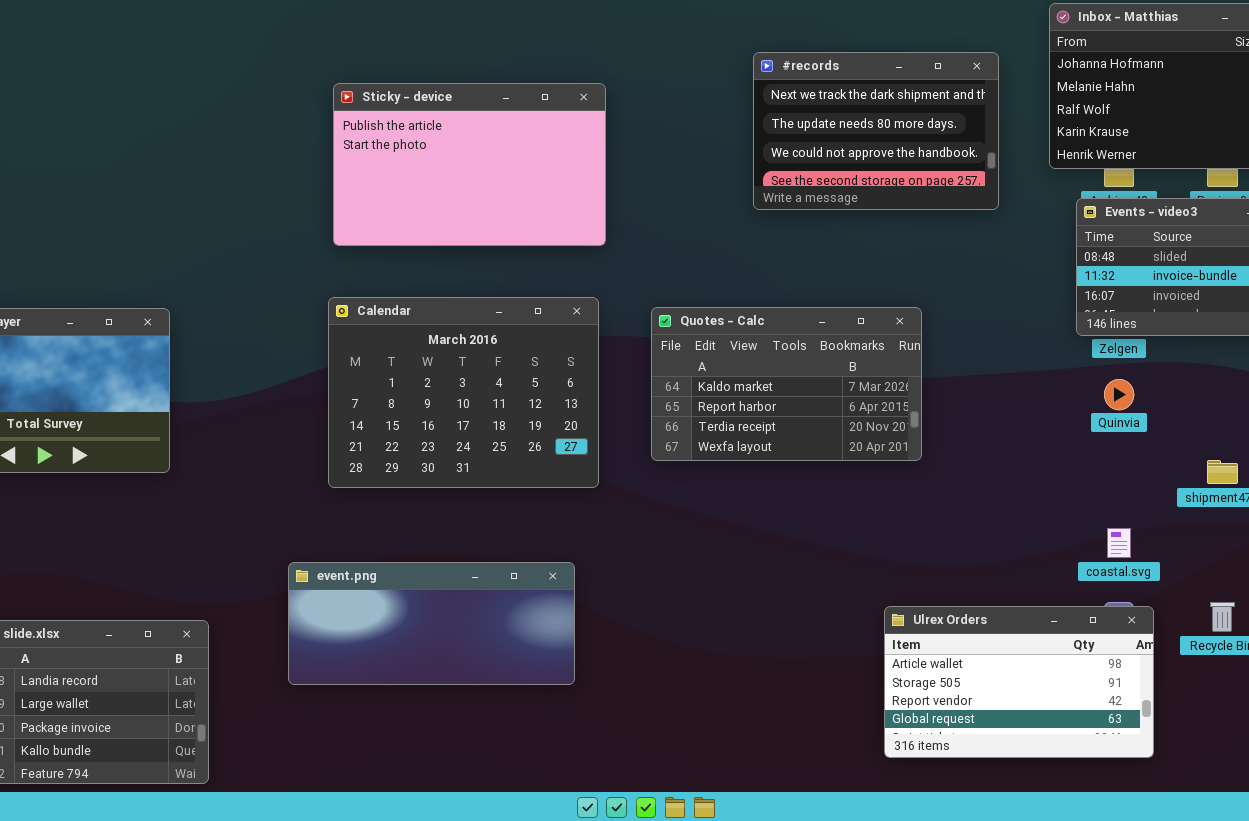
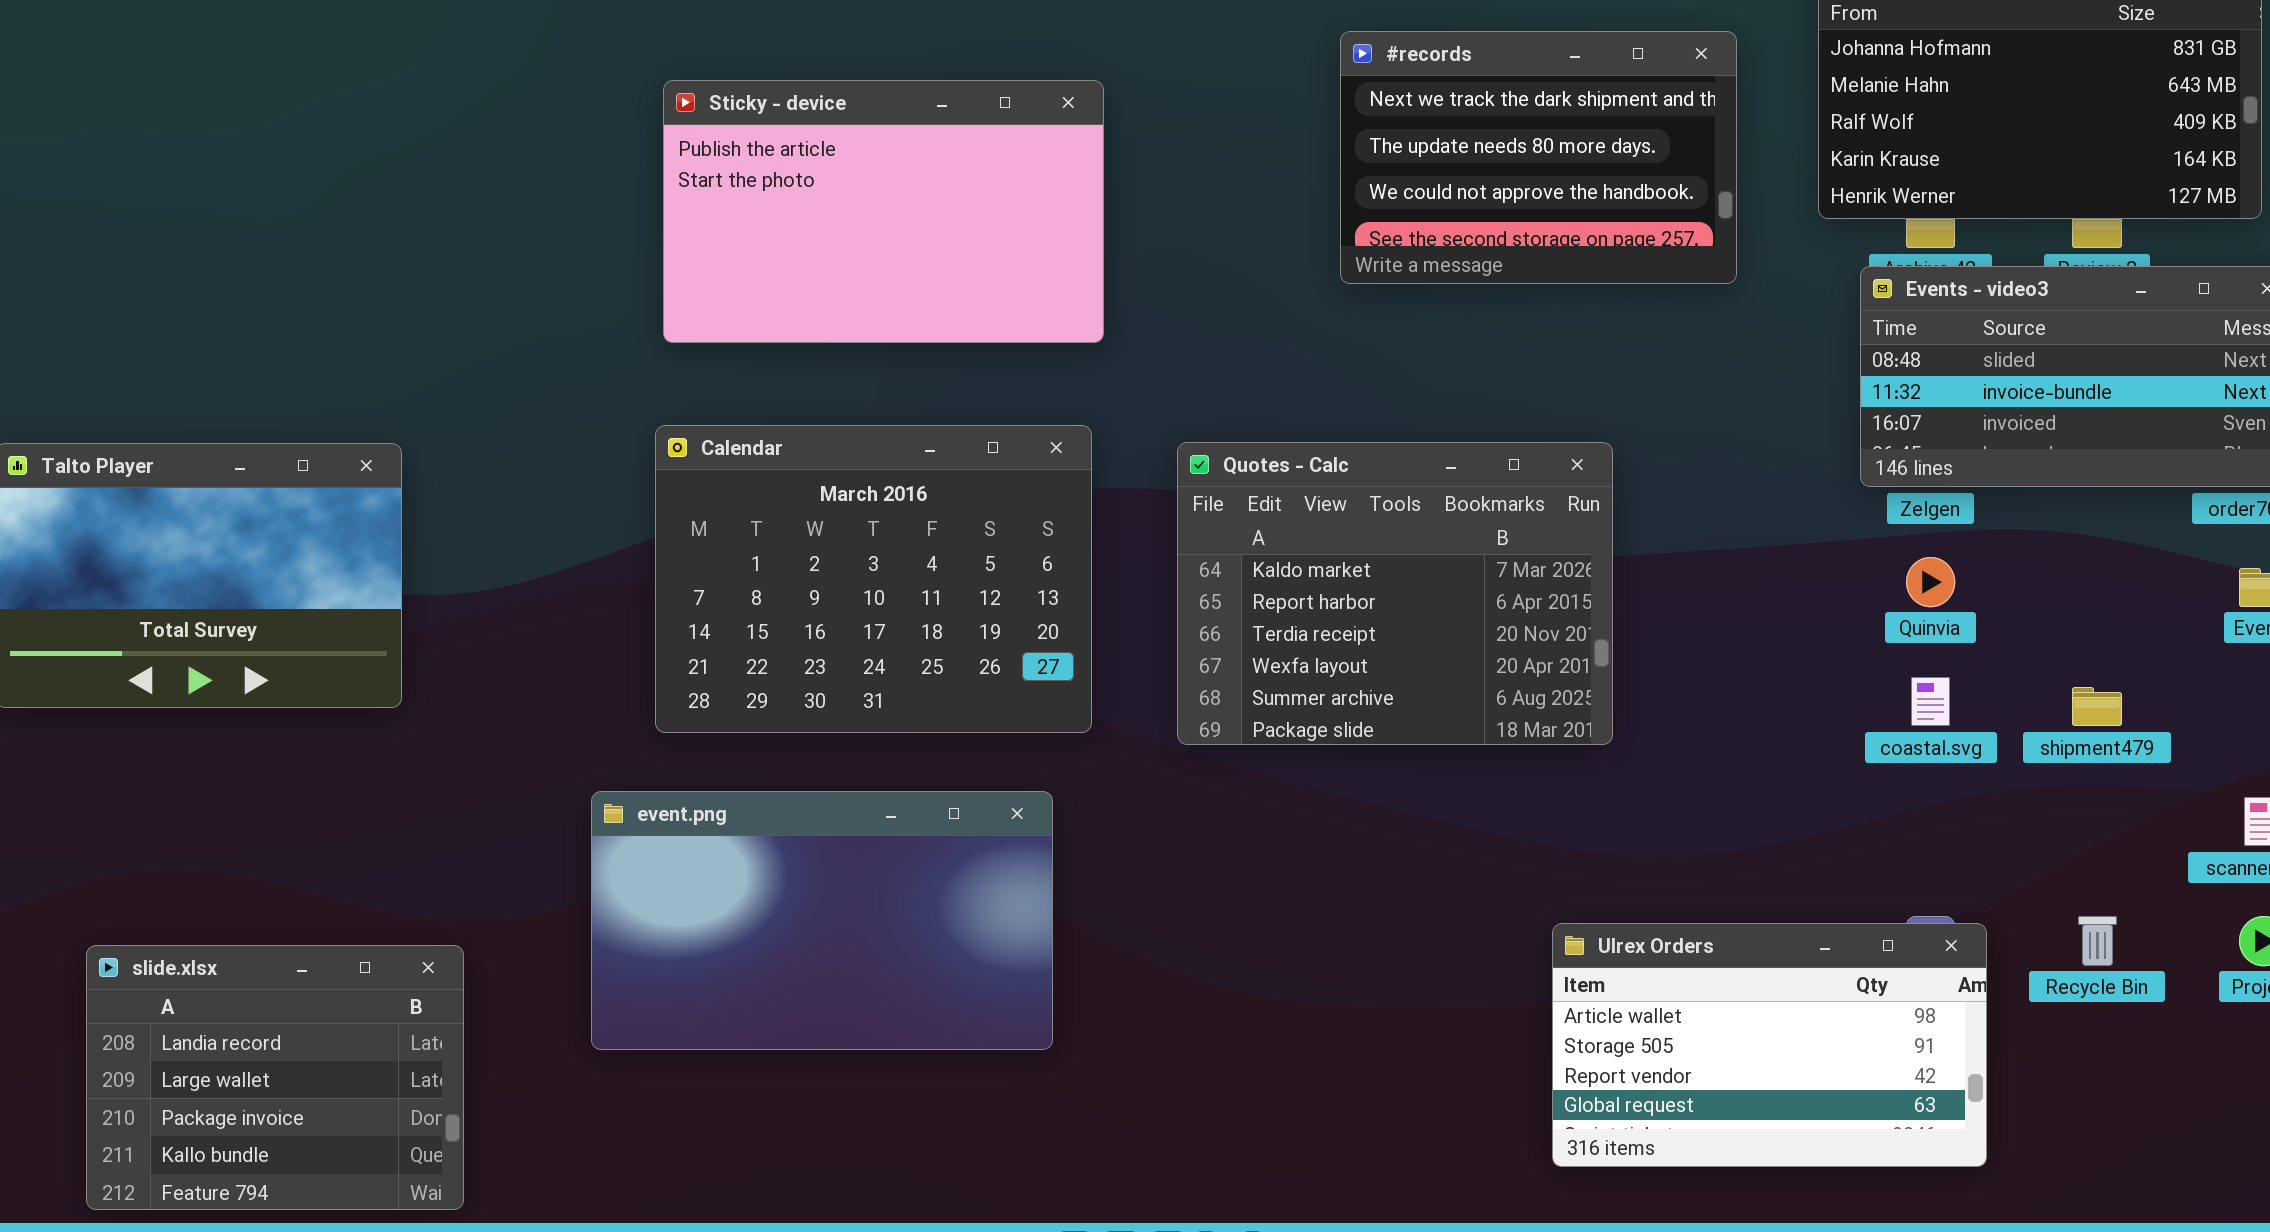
Quotes - Calc: [651,307,922,461] -> [1177,442,1613,745], resized
coastal.svg: [1107,528,1131,558] -> [1911,677,1950,726], moved
event.png: [288,562,575,685] -> [591,791,1053,1050], resized

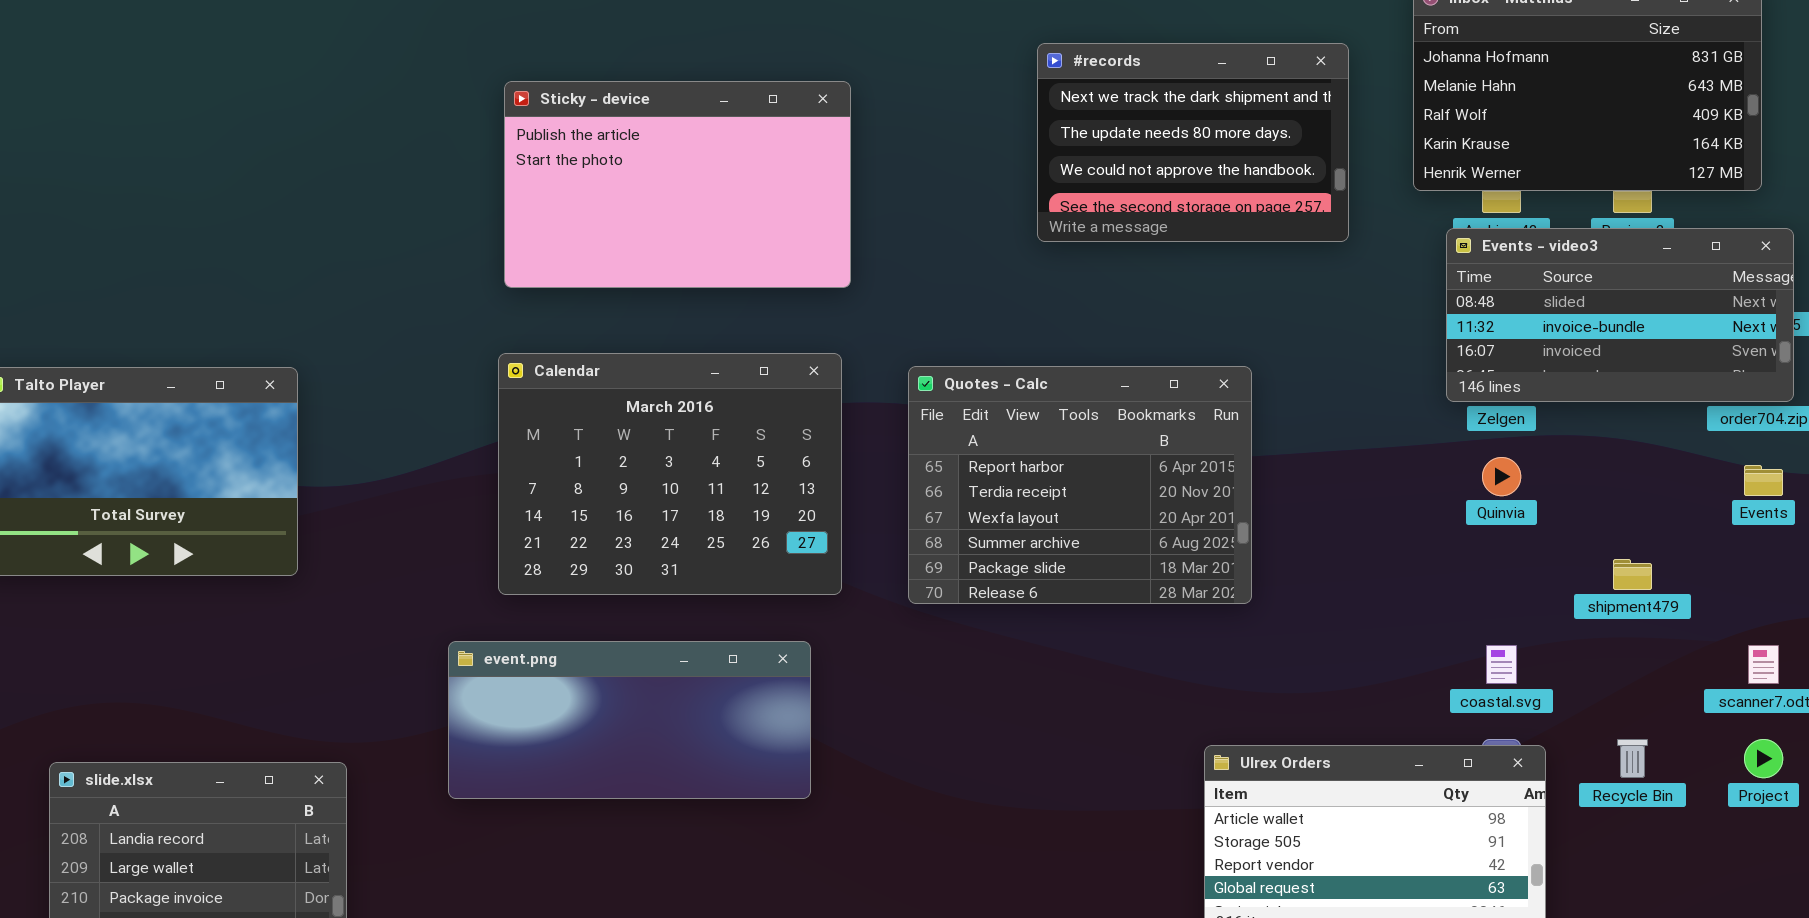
Quotes - Calc: [1177,442,1613,745] -> [908,366,1252,604], scrolled down 1 row
coastal.svg: [1911,677,1950,726] -> [1486,645,1517,684], moved
event.png: [591,791,1053,1050] -> [448,641,811,799], resized

